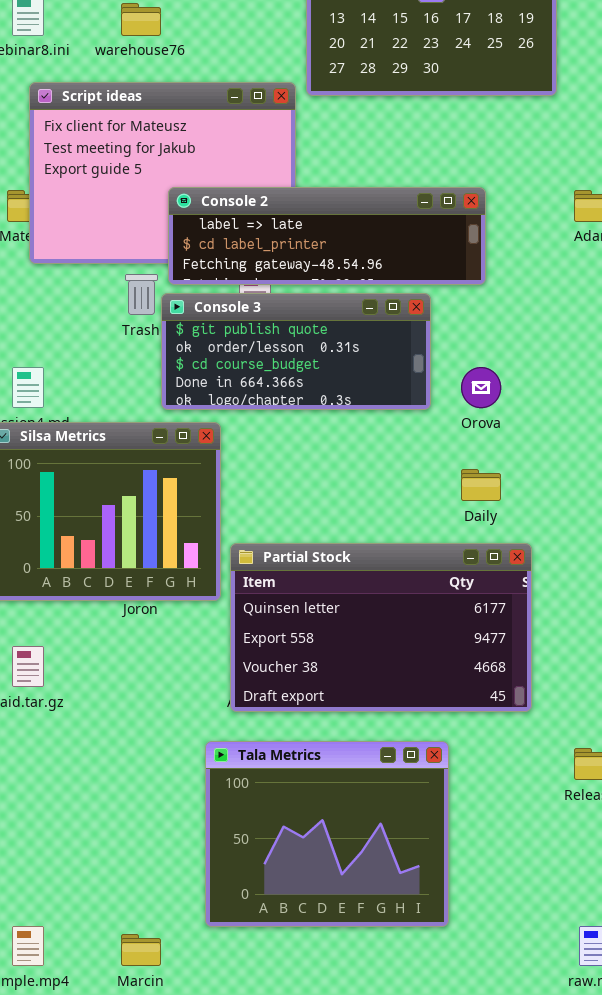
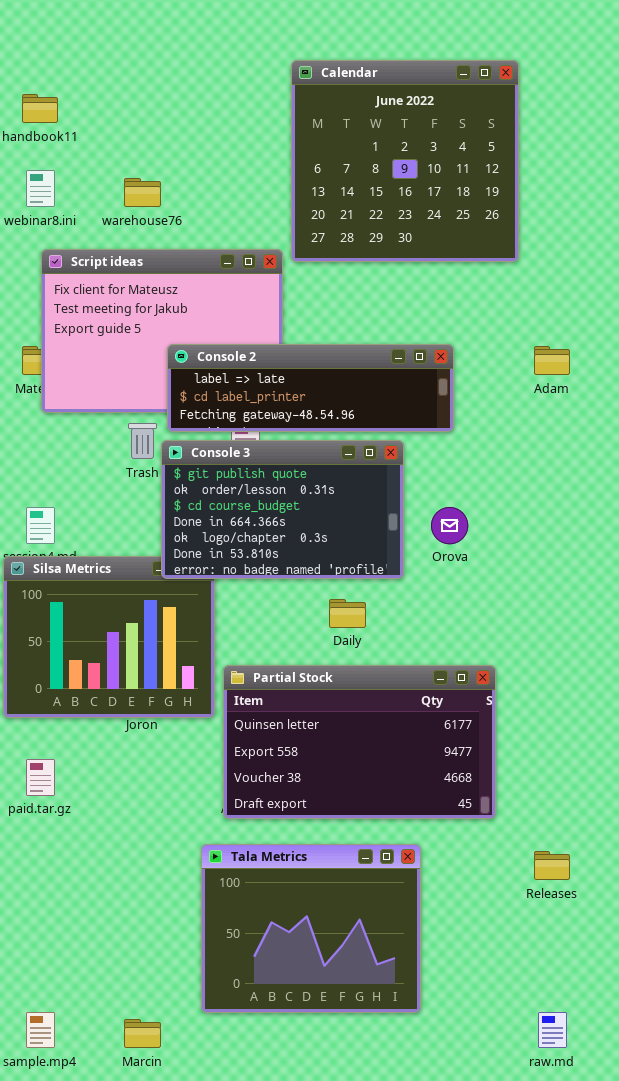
Console 3: [161,293,431,410] -> [161,440,404,579], resized
Daily: [461,469,501,501] -> [329,599,366,628], moved

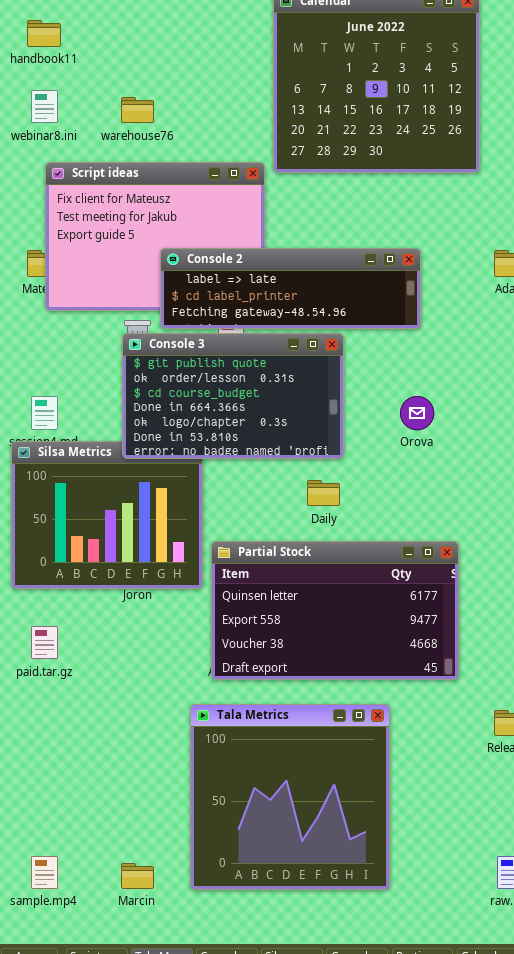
Console 3: [161,440,404,579] -> [122,333,344,459], moved
Tala Metrics: [201,844,421,1013] -> [190,704,390,890], resized

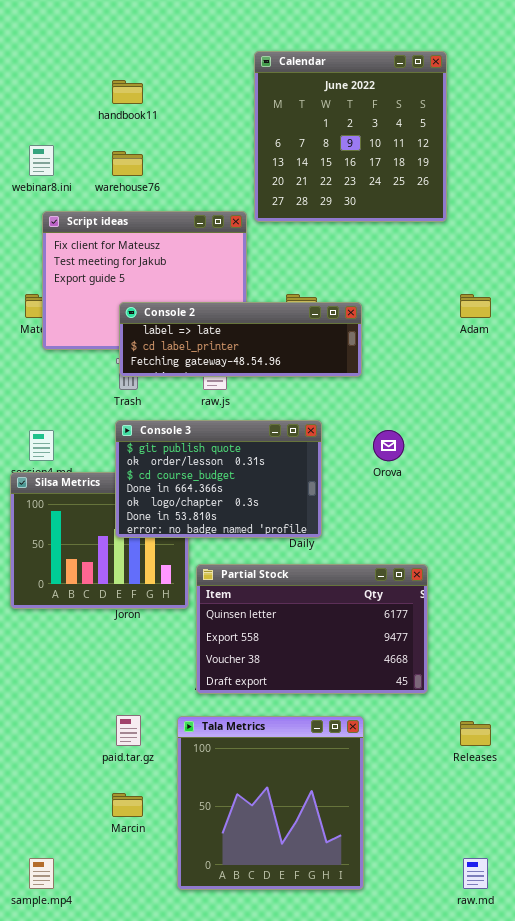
handbook11: [27,20,61,47] -> [112,80,143,104], moved
Console 2: [160,248,421,329] -> [119,302,362,377], moved
Console 3: [122,333,344,459] -> [115,420,322,538], moved
paid.tar.gz: [31,626,58,659] -> [116,715,141,746], moved
Marcin: [121,863,154,889] -> [112,793,143,817], moved

